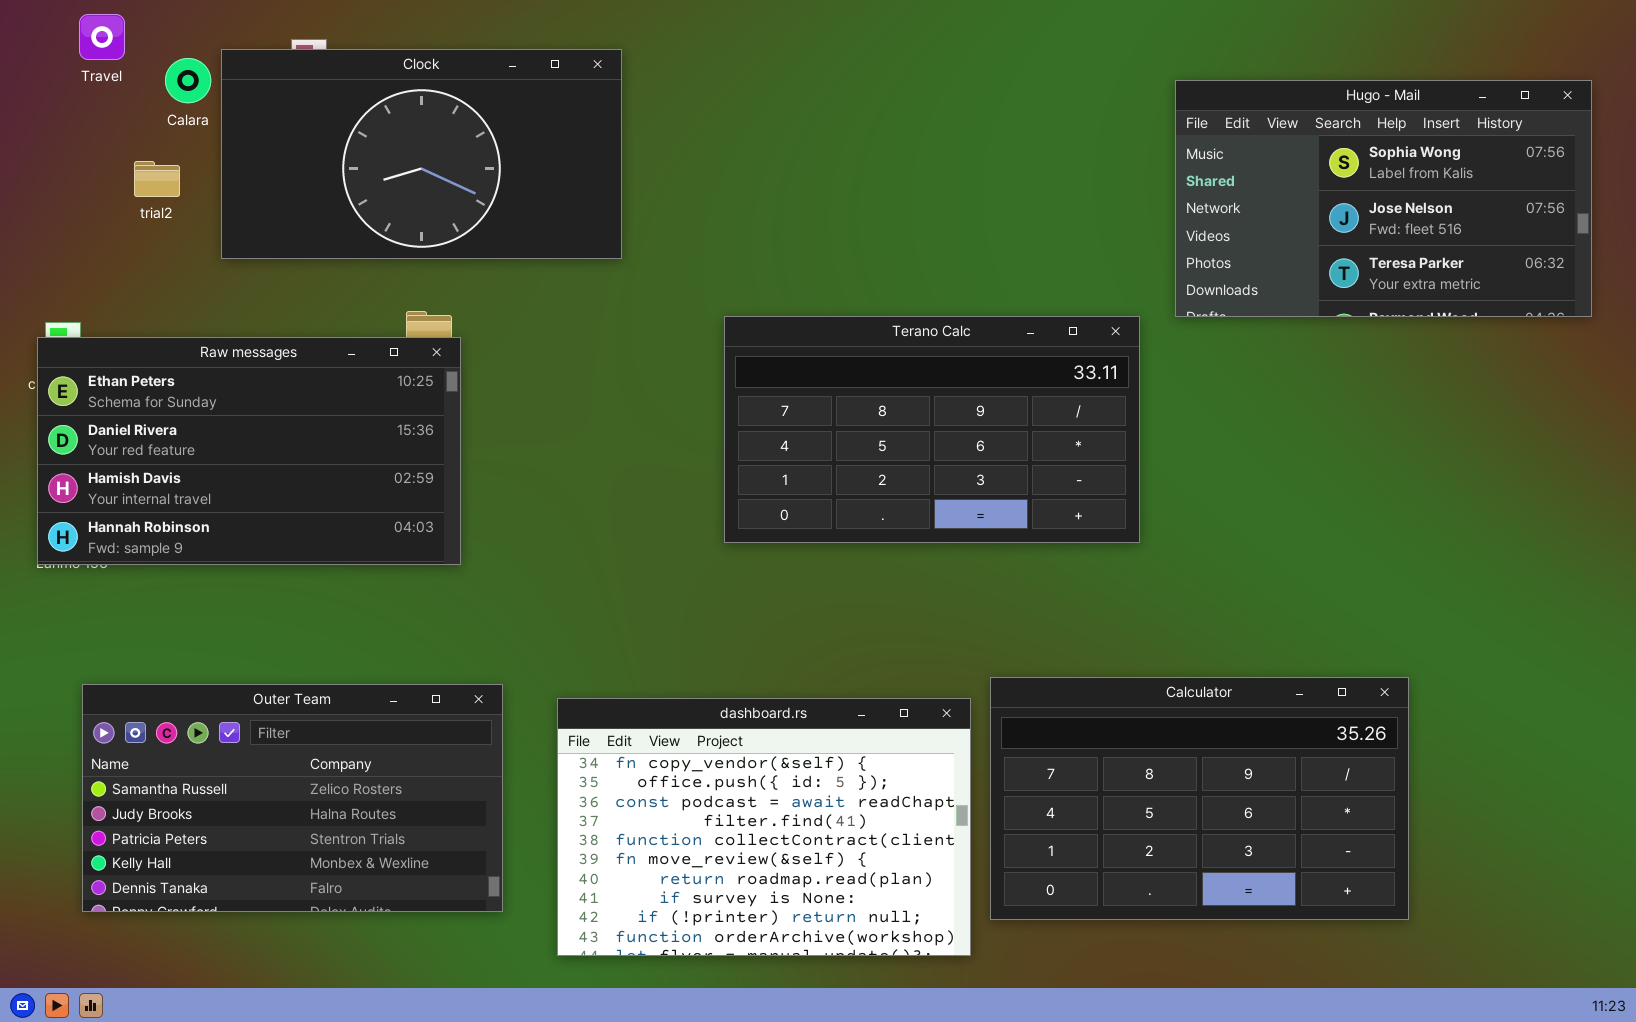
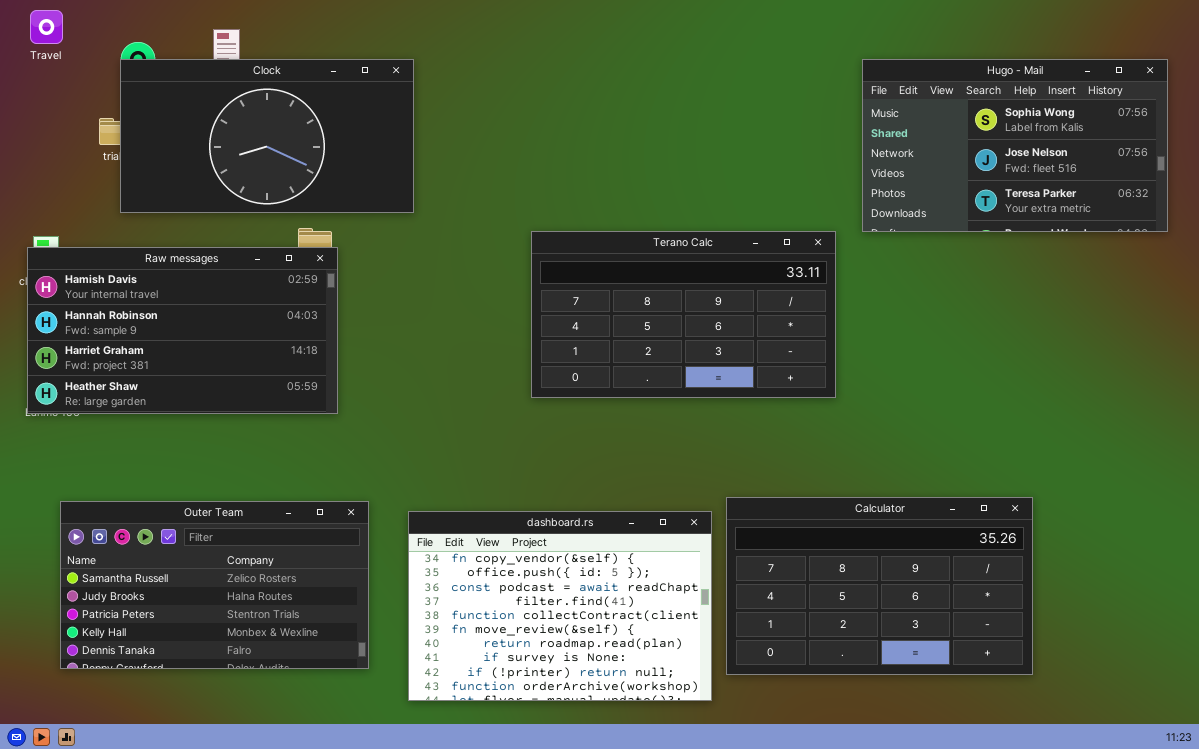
Travel: [79,14,125,60] -> [30,10,63,44], moved
Clock: [221,49,622,259] -> [120,59,414,213], moved
Raw messages: [37,337,461,565] -> [27,247,338,414], scrolled down 2 rows

